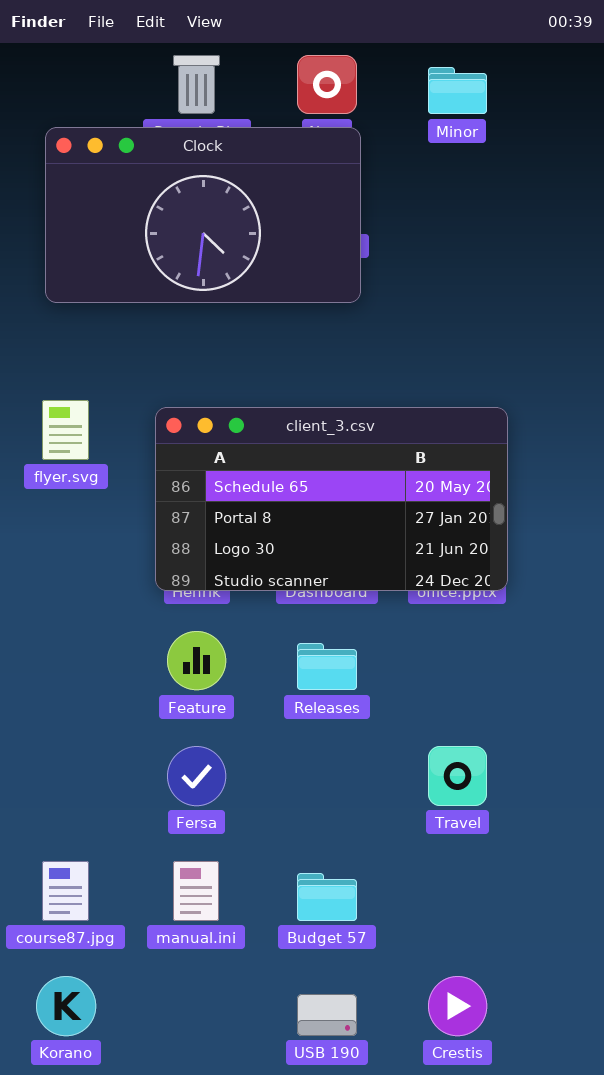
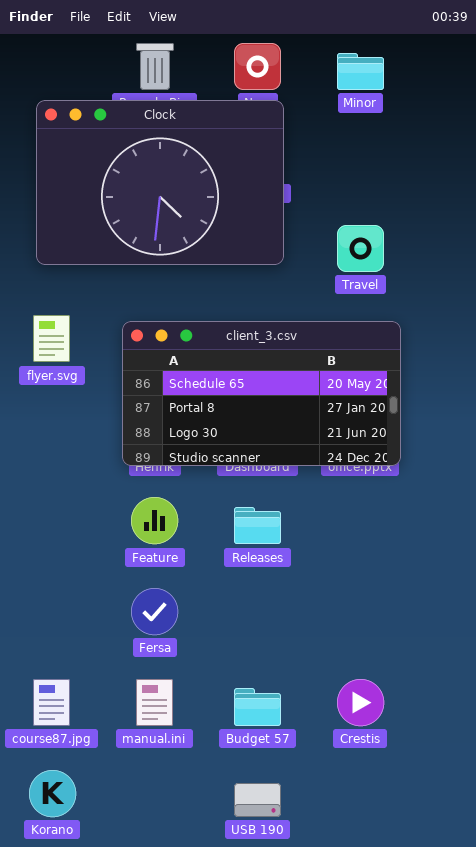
Clock: [45,127,361,303] -> [36,100,284,265], resized
Travel: [428,746,487,806] -> [337,225,384,272], moved
Crestis: [428,976,487,1036] -> [337,679,384,726], moved

